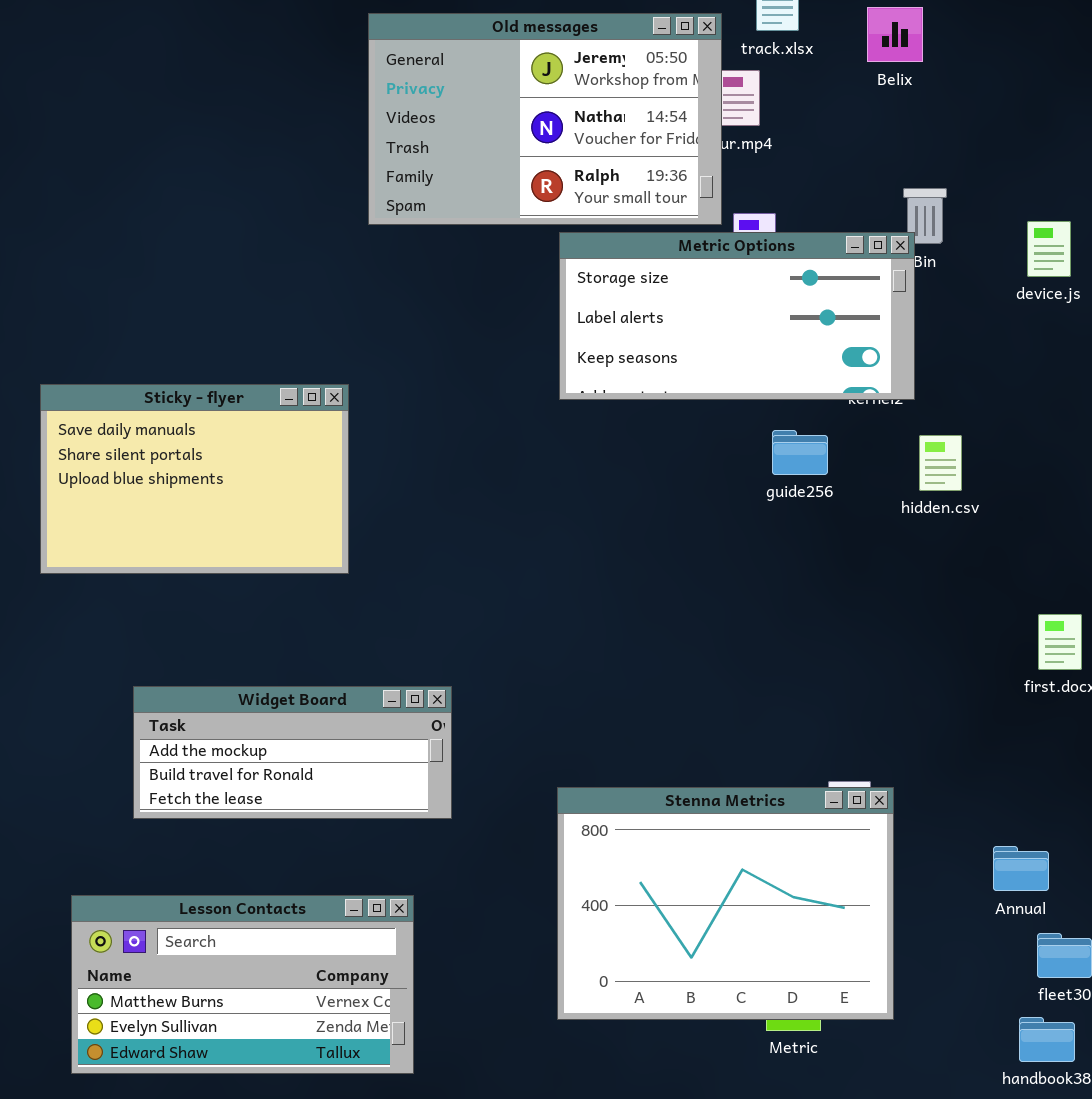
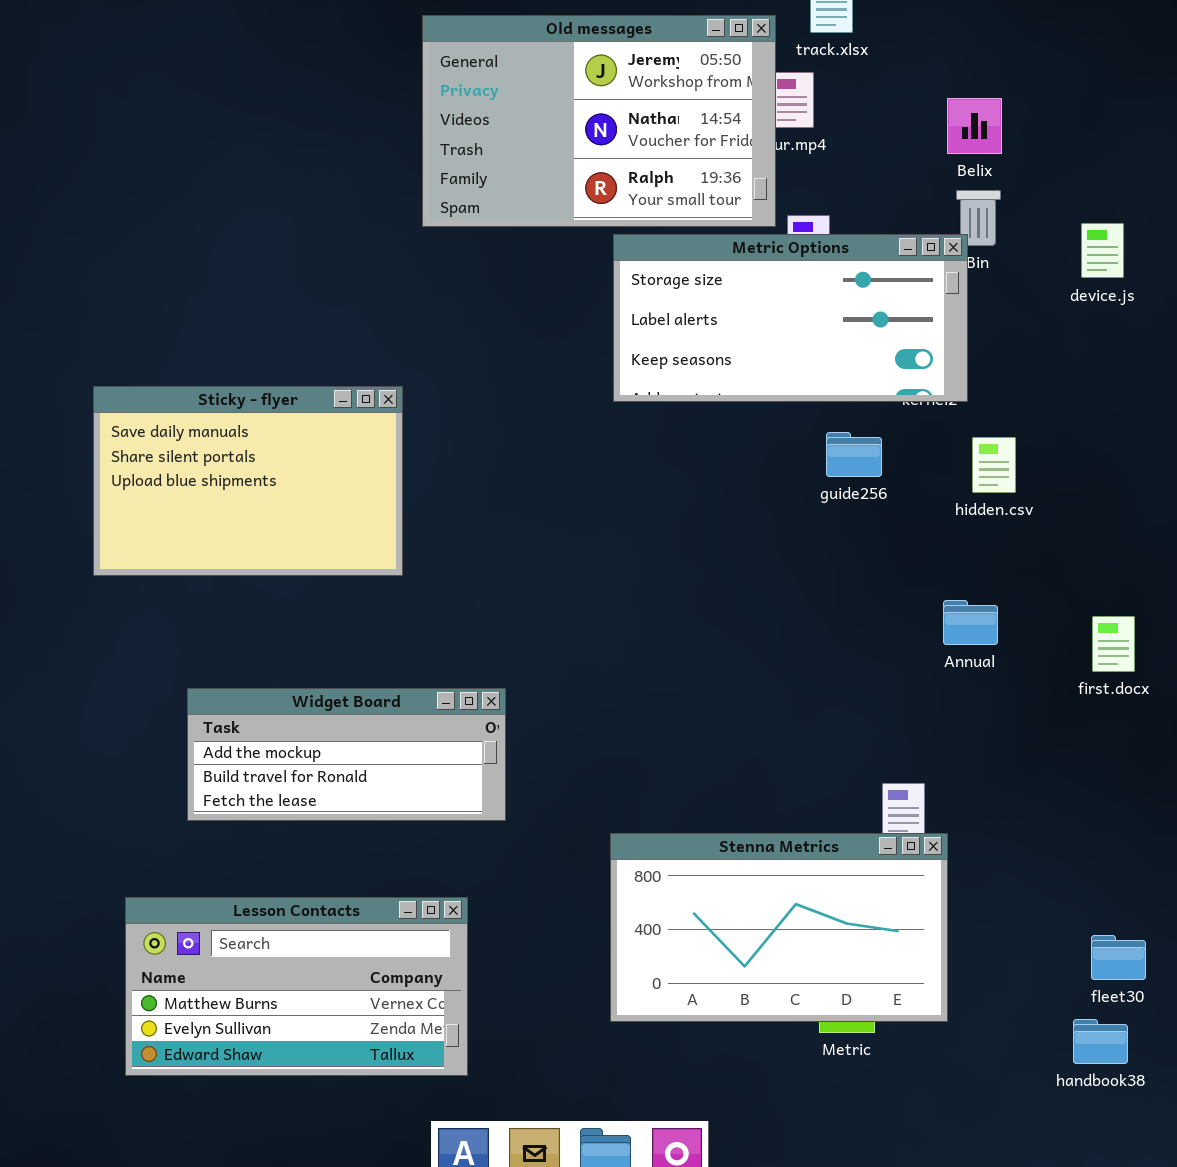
Belix: [867,7,923,62] -> [947,98,1002,154], moved
Stenna Metrics: [557,787,894,1020] -> [610,833,948,1022], resized
Annual: [993,846,1049,891] -> [943,600,998,645], moved

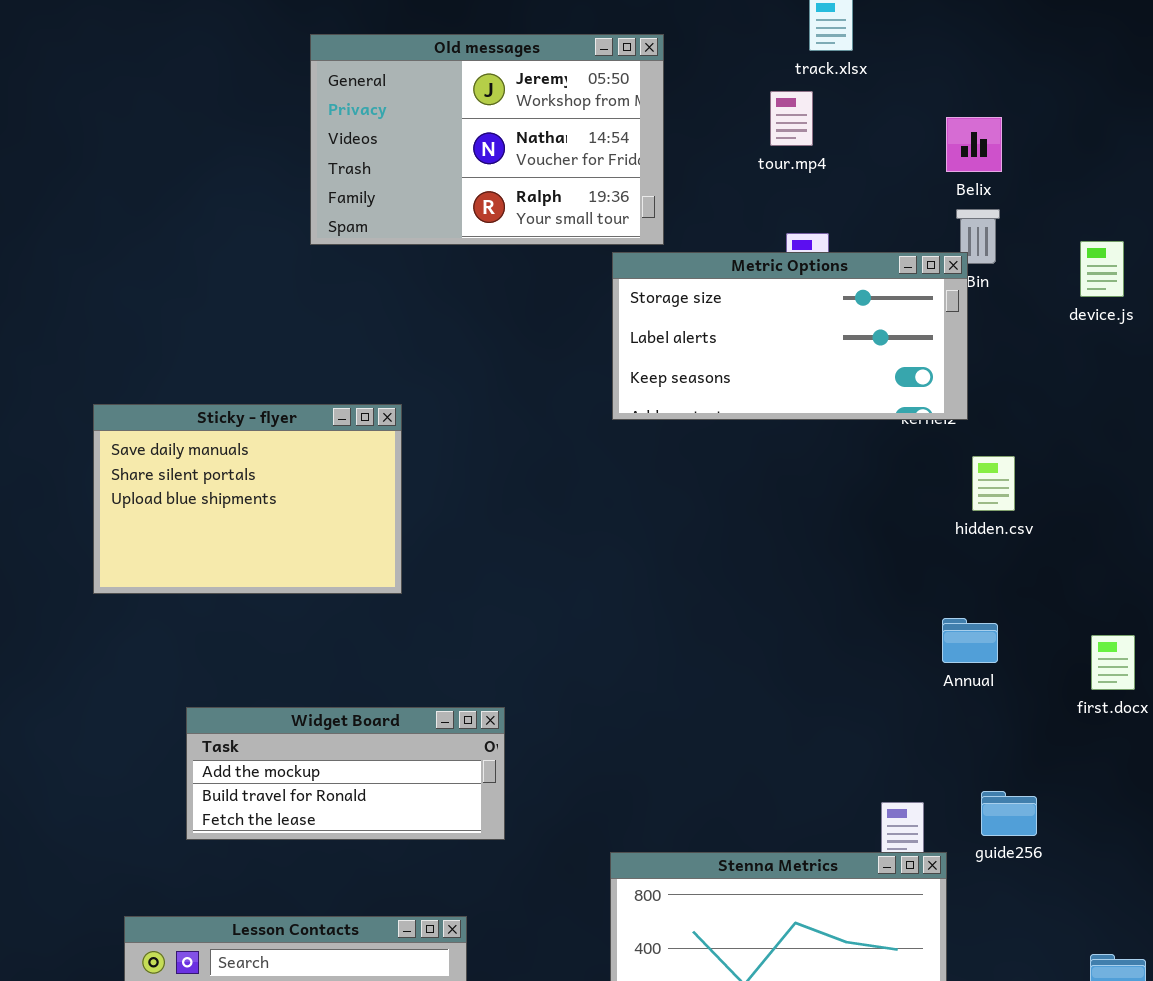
Old messages: [422,15,776,227] -> [310,34,664,245], moved
guide256: [826,432,882,477] -> [981,791,1037,836], moved

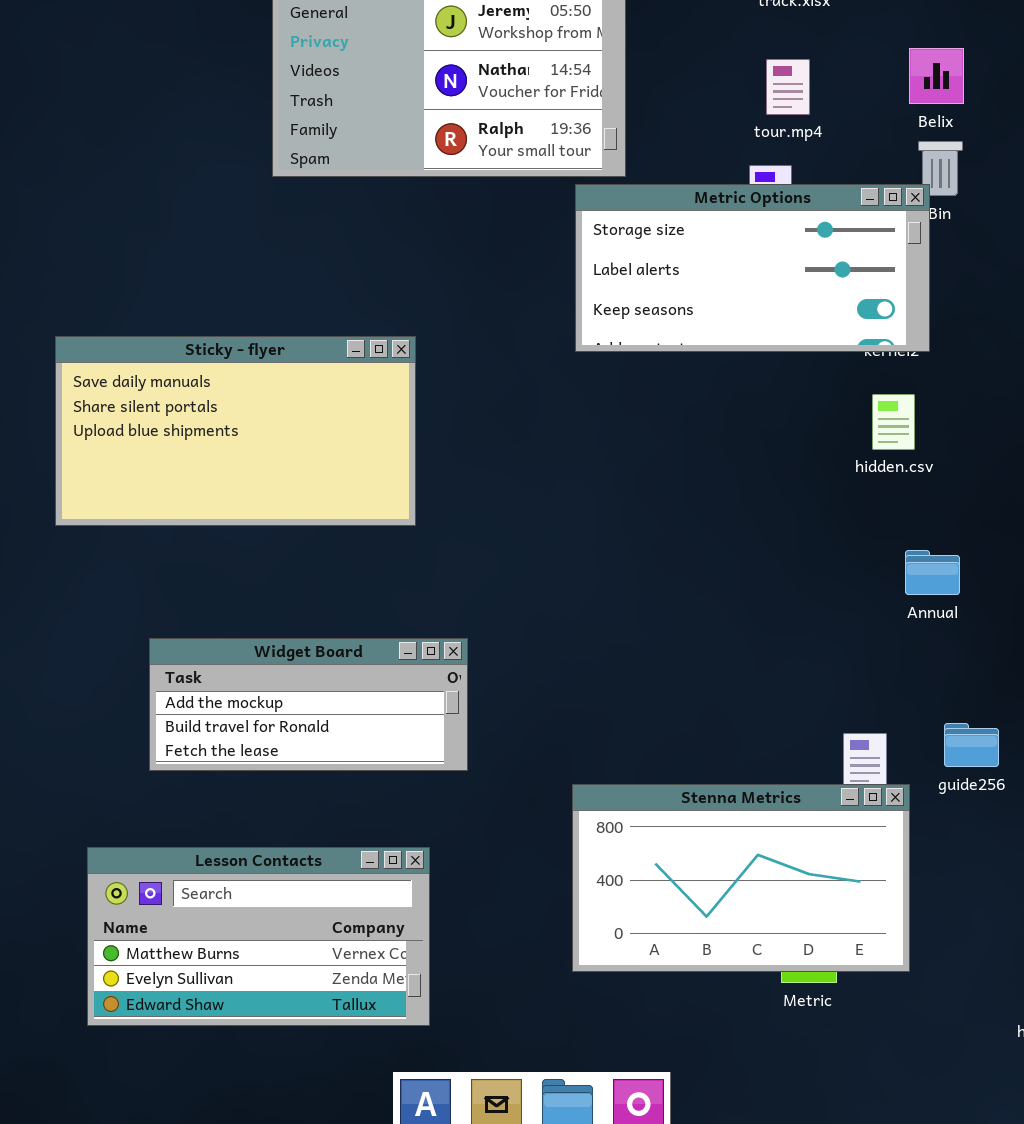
tour.mp4: [770,91,813,146] -> [766,59,810,115], moved
Sticky - flyer: [93,404,402,594] -> [55,336,416,526], resized
hidden.csv: [972,456,1015,511] -> [872,394,915,450], moved

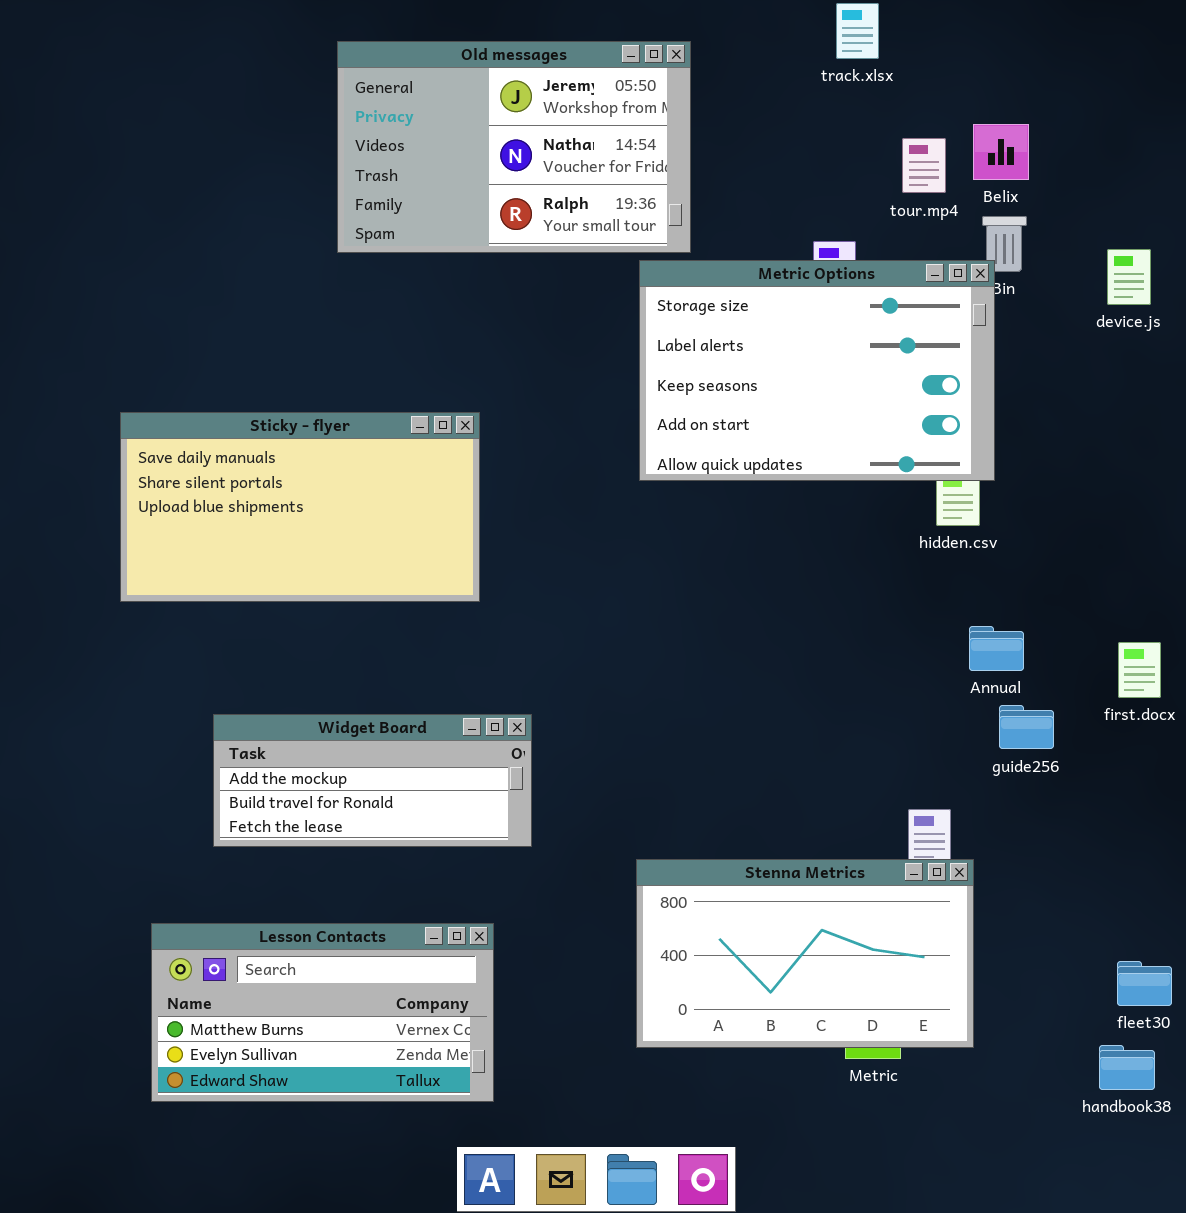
tour.mp4: [766,59,810,115] -> [902,138,946,193], moved
Metric Options: [575,184,930,352] -> [639,260,995,481], resized
guide256: [944,723,999,767] -> [999,705,1054,749], moved

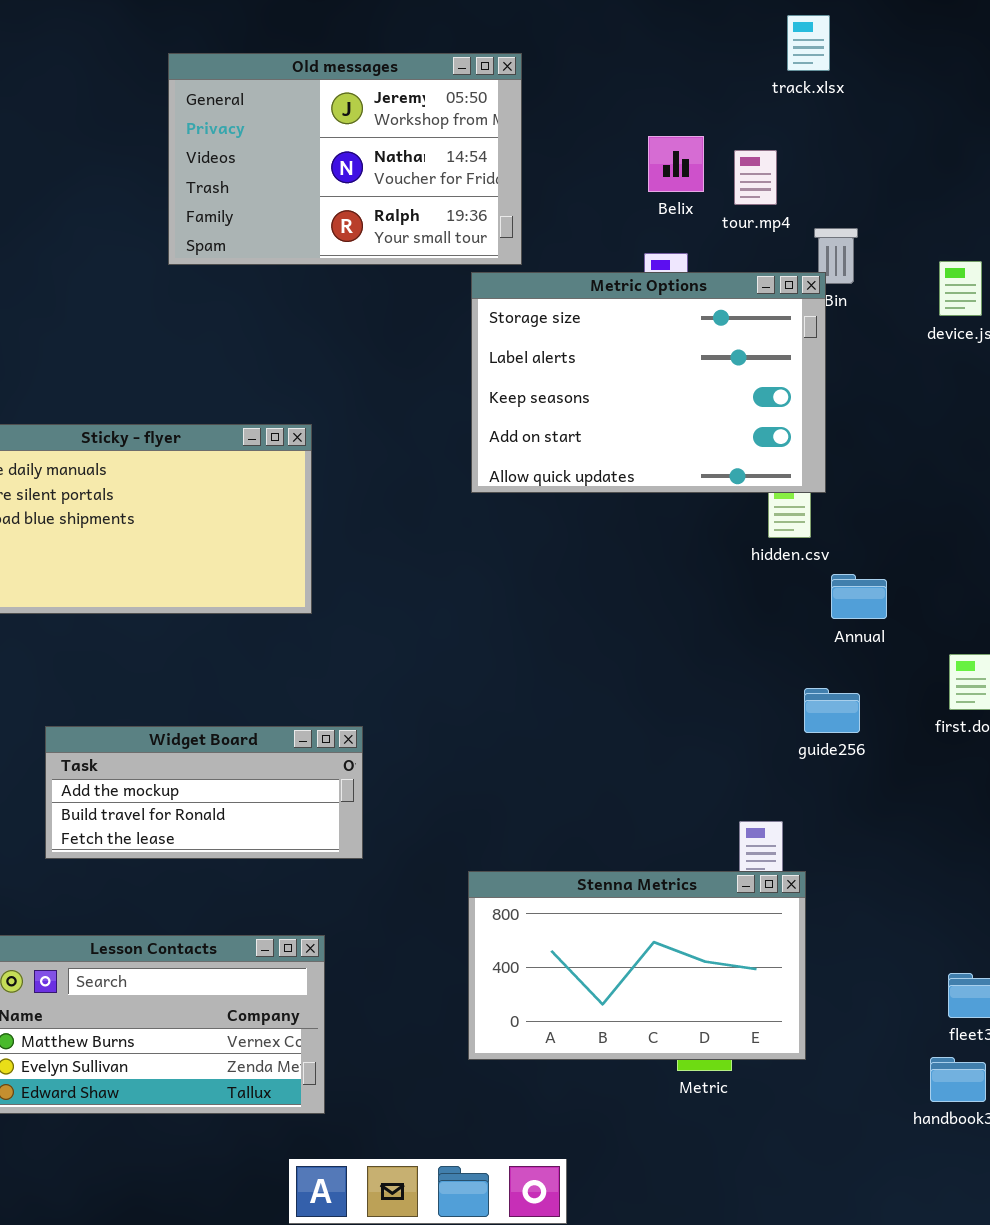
track.xlsx: [836,3,879,59] -> [787,15,830,71], moved
Belix: [973,124,1029,180] -> [648,136,704,192], moved
Annual: [969,626,1024,671] -> [831,574,887,619], moved
guide256: [999,705,1054,749] -> [804,688,860,733], moved

